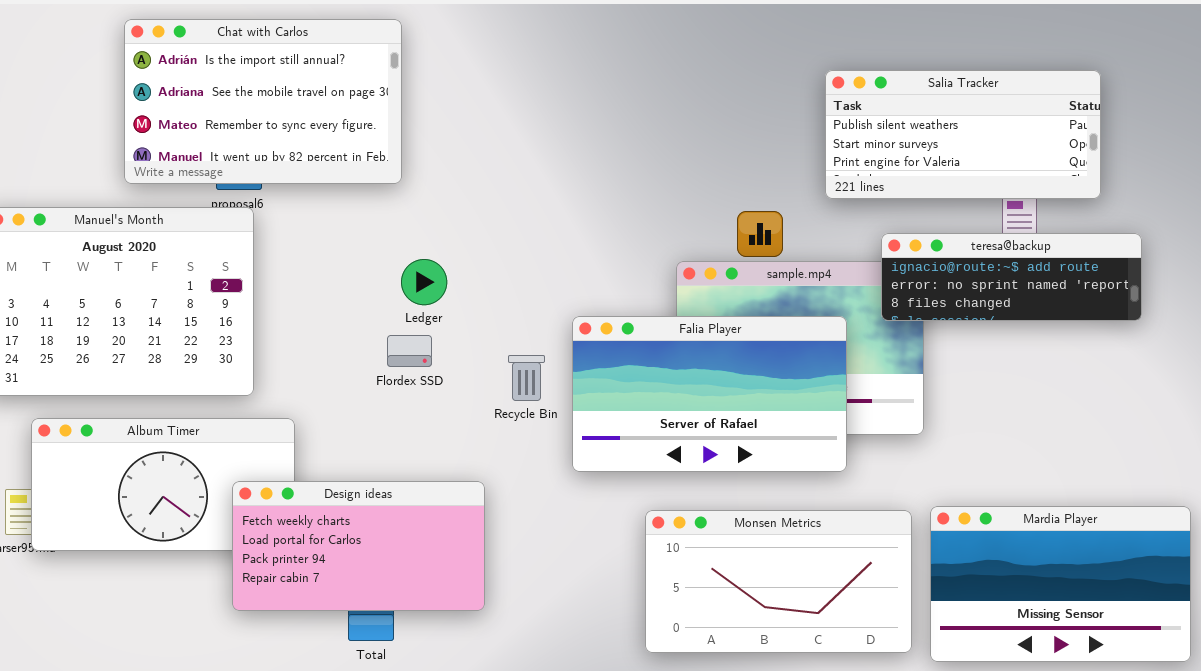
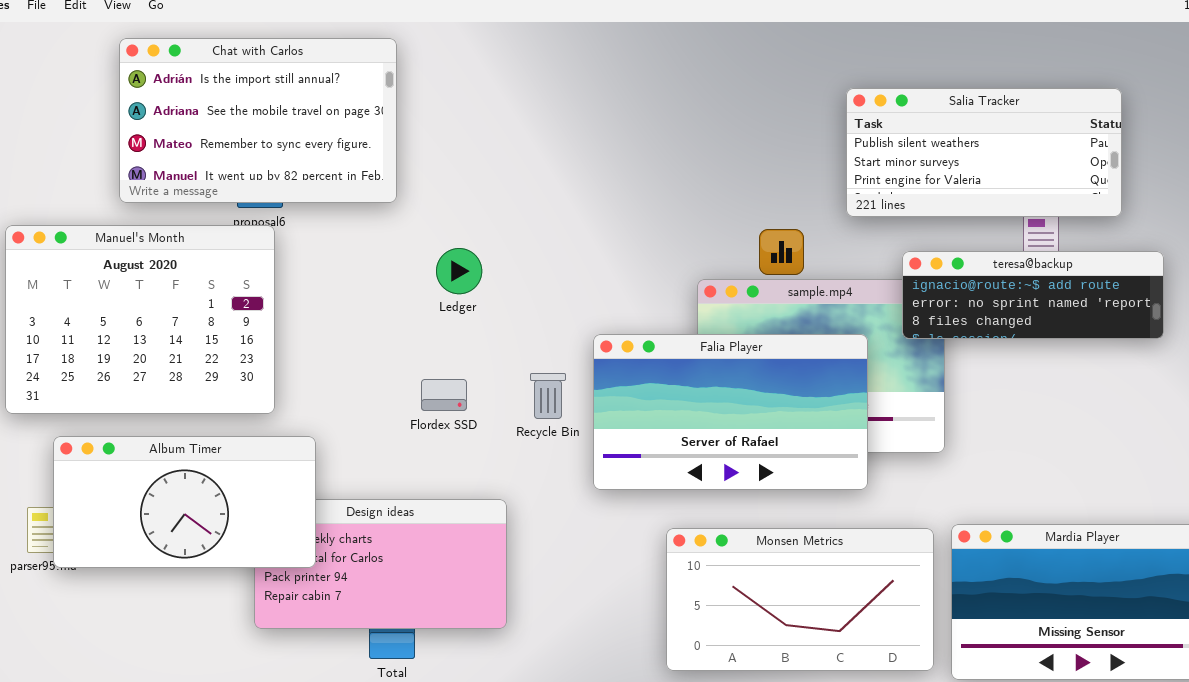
Chat with Carlos: [124,19,402,184] -> [119,38,397,203], moved
Ledger: [401,259,447,305] -> [436,248,482,294], moved
Flordex SSD: [387,335,432,367] -> [421,379,467,411], moved
Album Timer: [31,418,295,551] -> [53,436,316,568], raised

